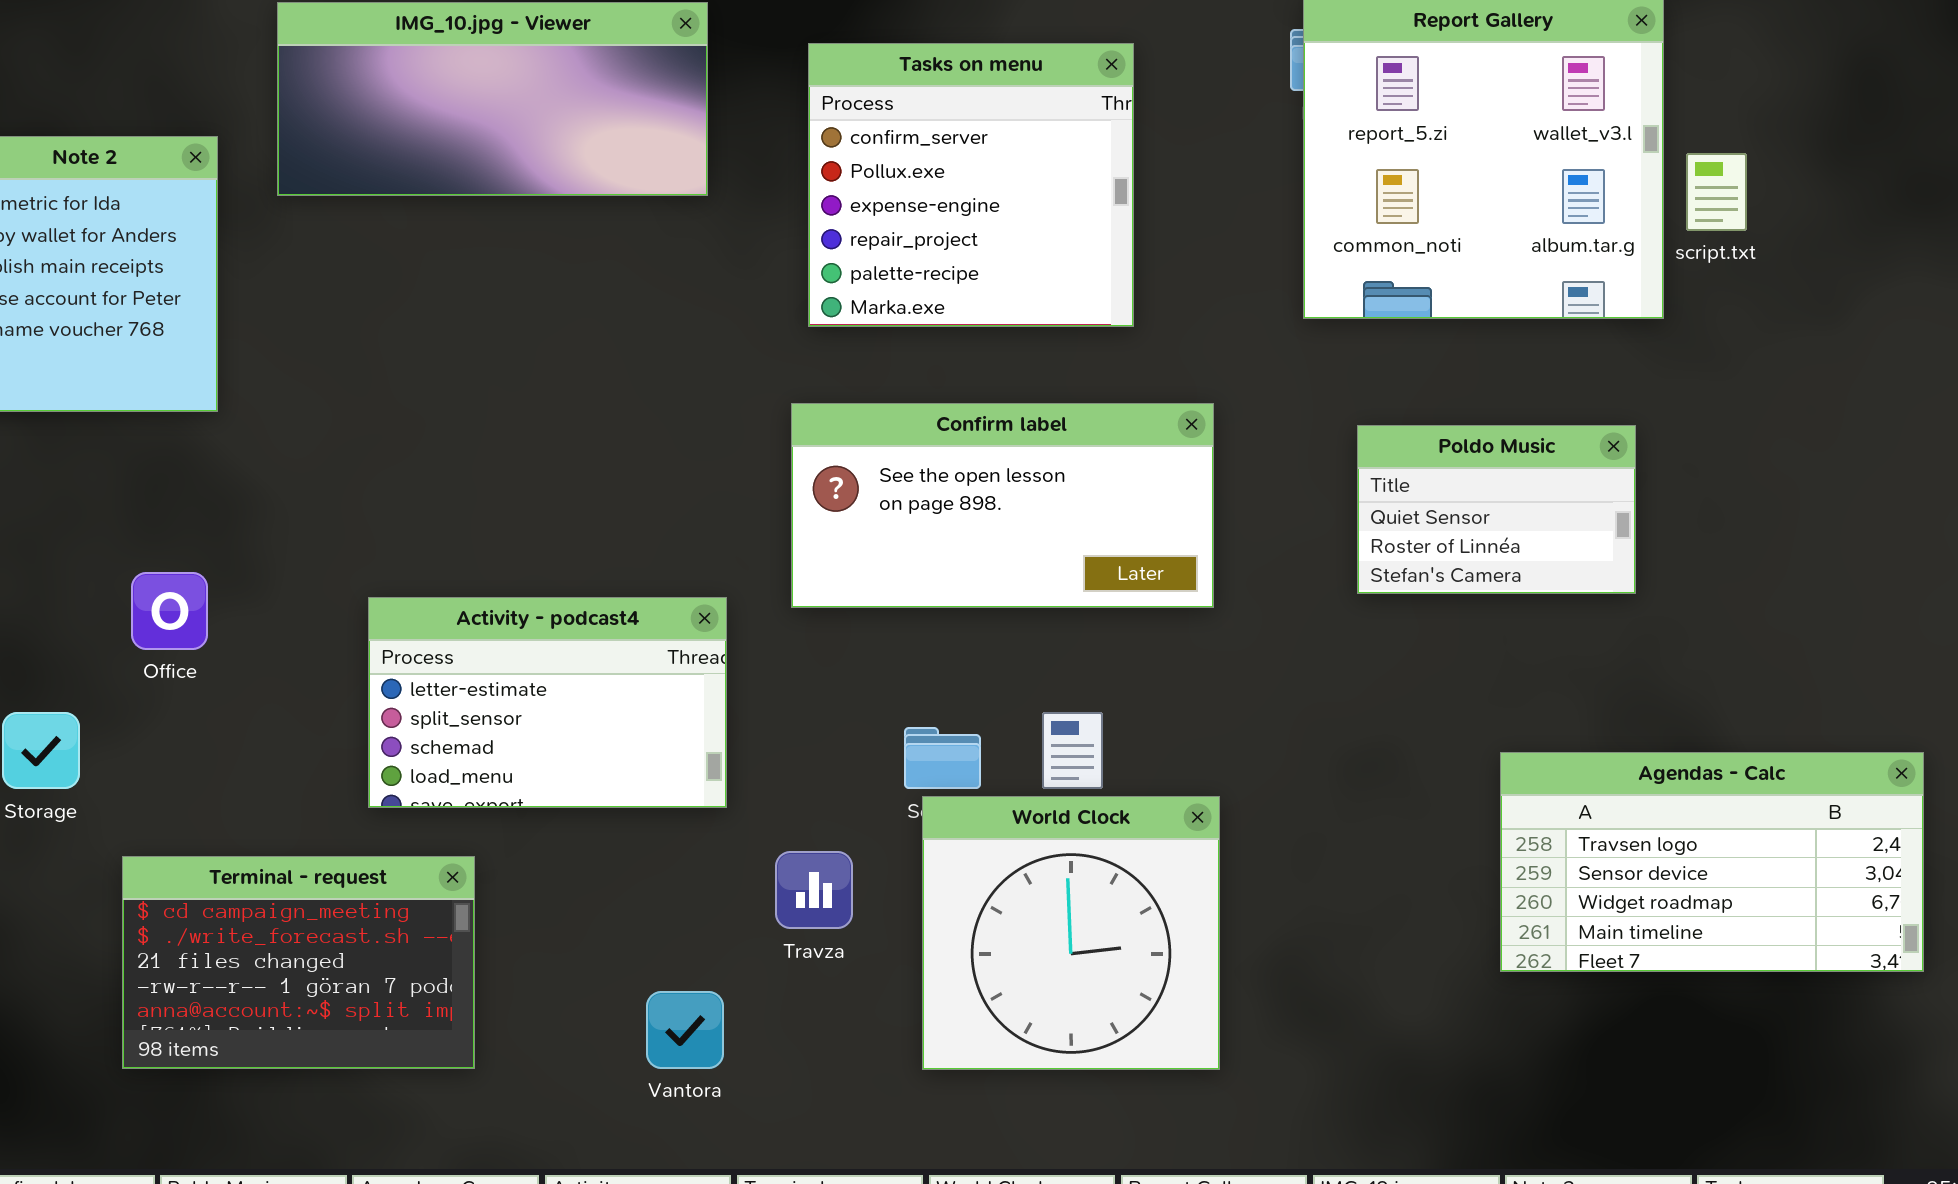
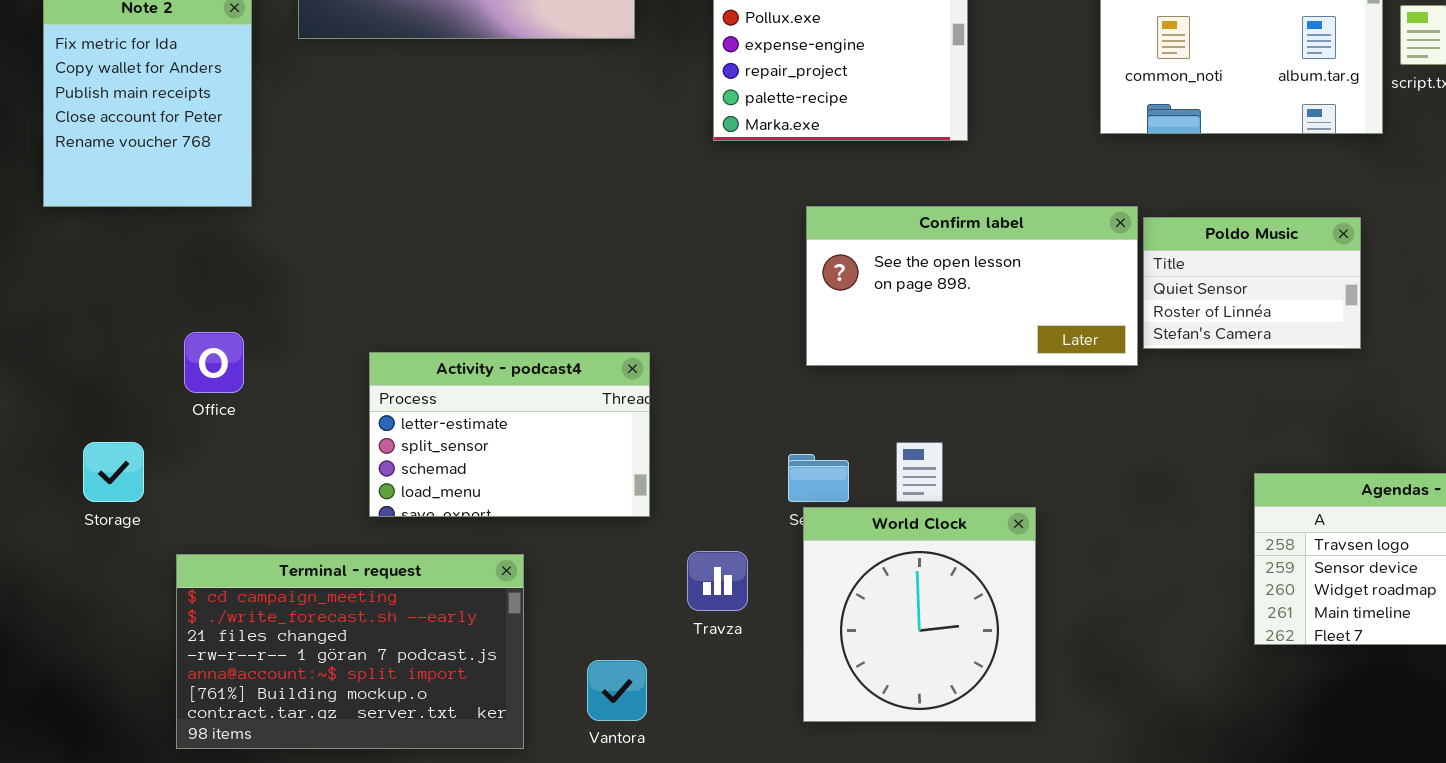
Confirm label: [791,403,1214,608] -> [806,206,1138,366], moved
Terminal - request: [122,856,475,1069] -> [176,554,524,749], resized

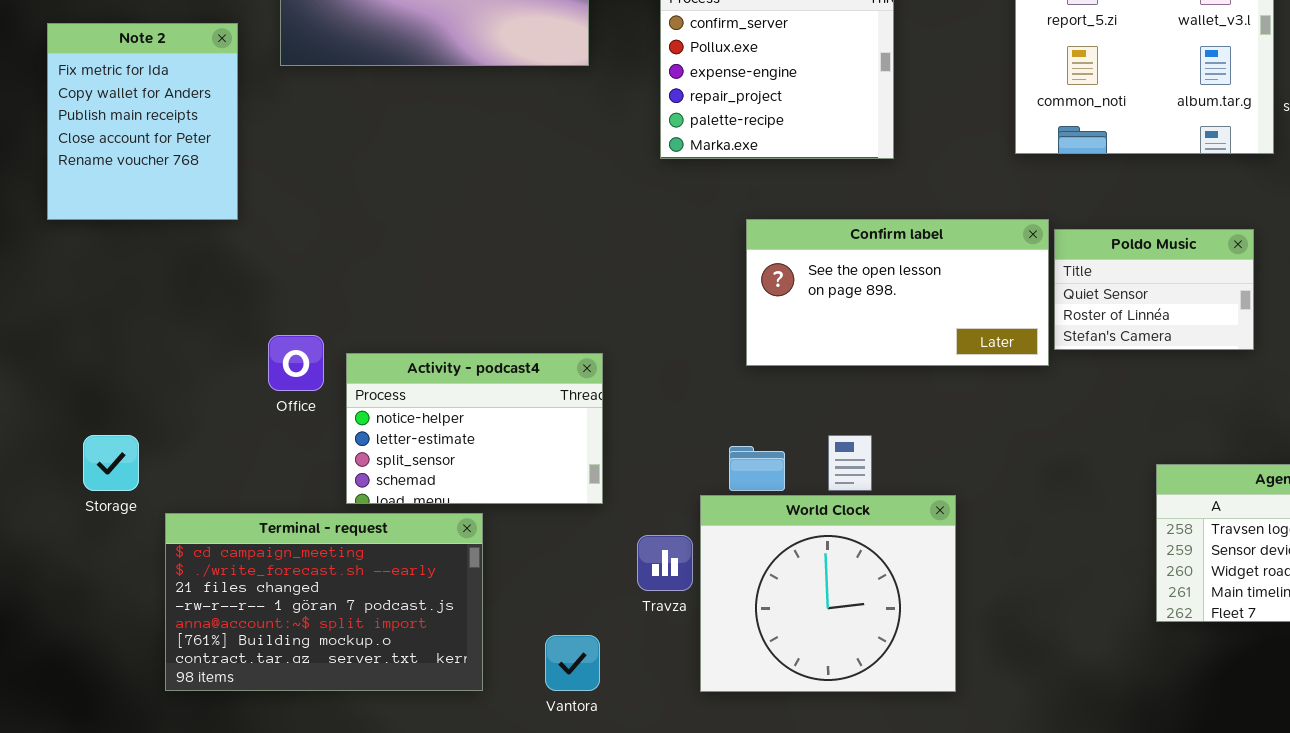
Office: [184,332,244,393] -> [268,335,324,391], moved
Activity - podcast4: [369,352,650,517] -> [346,353,603,504], scrolled up 1 row
World Clock: [803,507,1036,722] -> [700,495,956,692], resized
Terminal - request: [176,554,524,749] -> [165,513,483,691], moved

